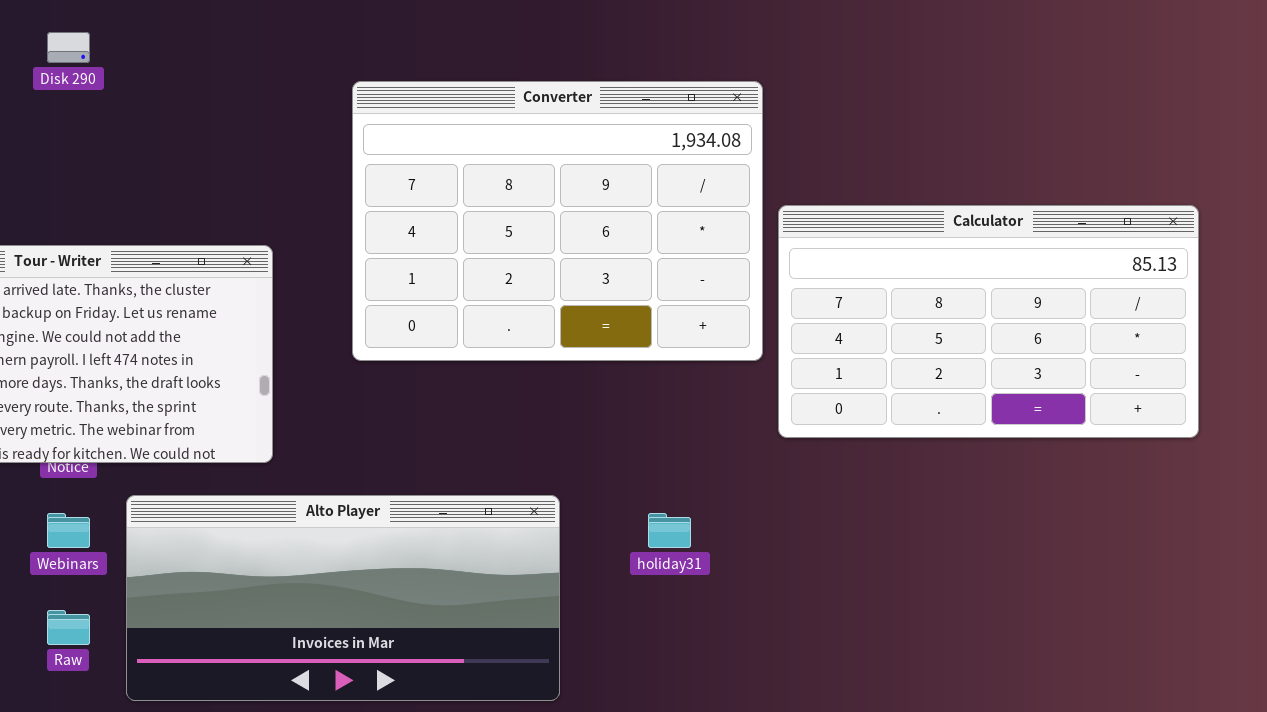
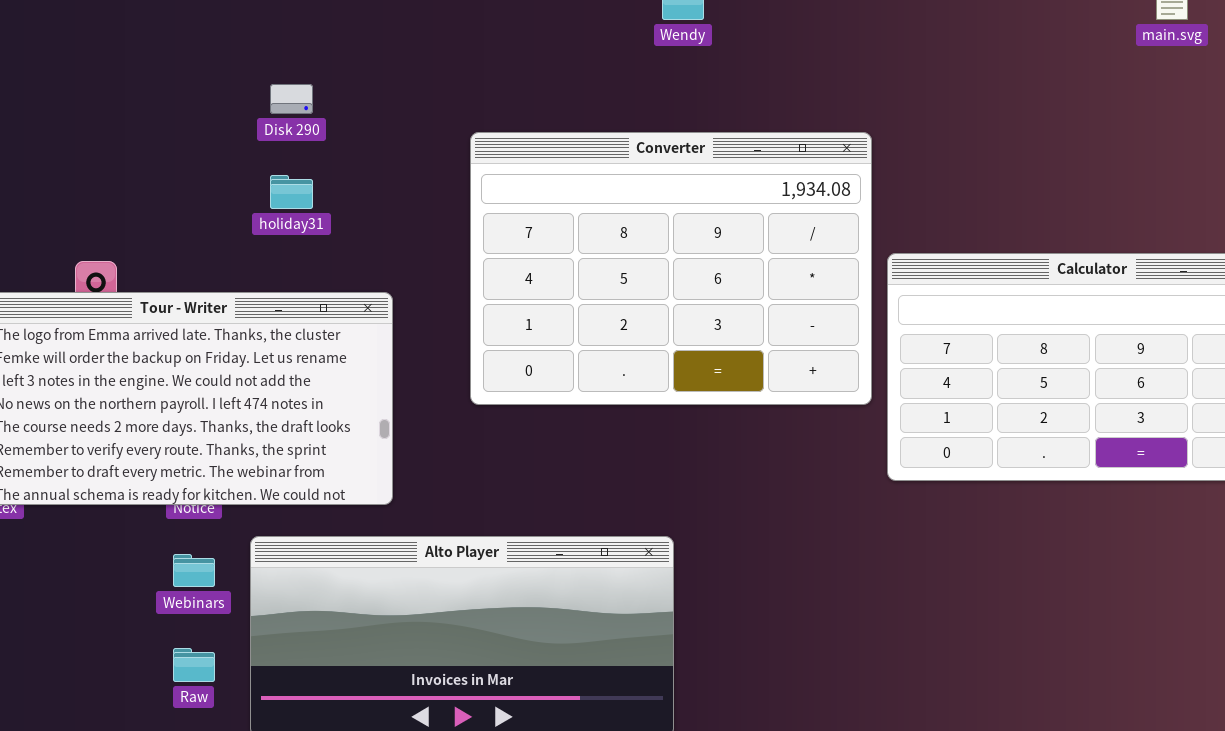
Disk 290: [47,32,90,63] -> [270,84,313,114], moved
holiday31: [648,513,691,548] -> [270,175,313,209], moved

